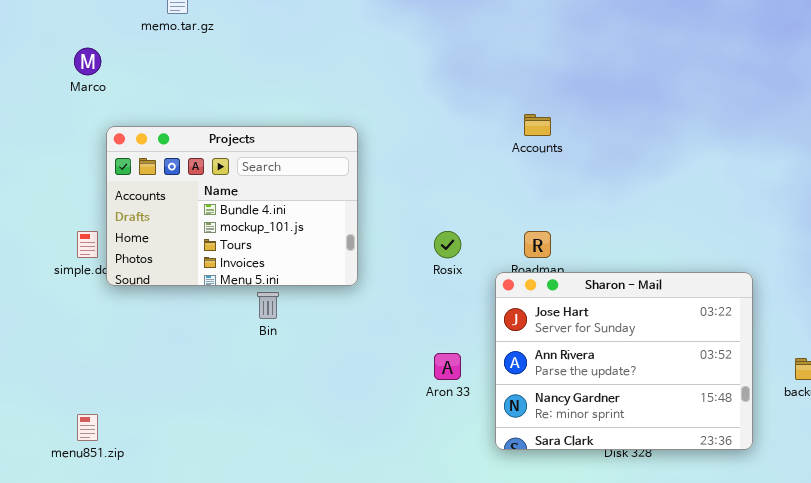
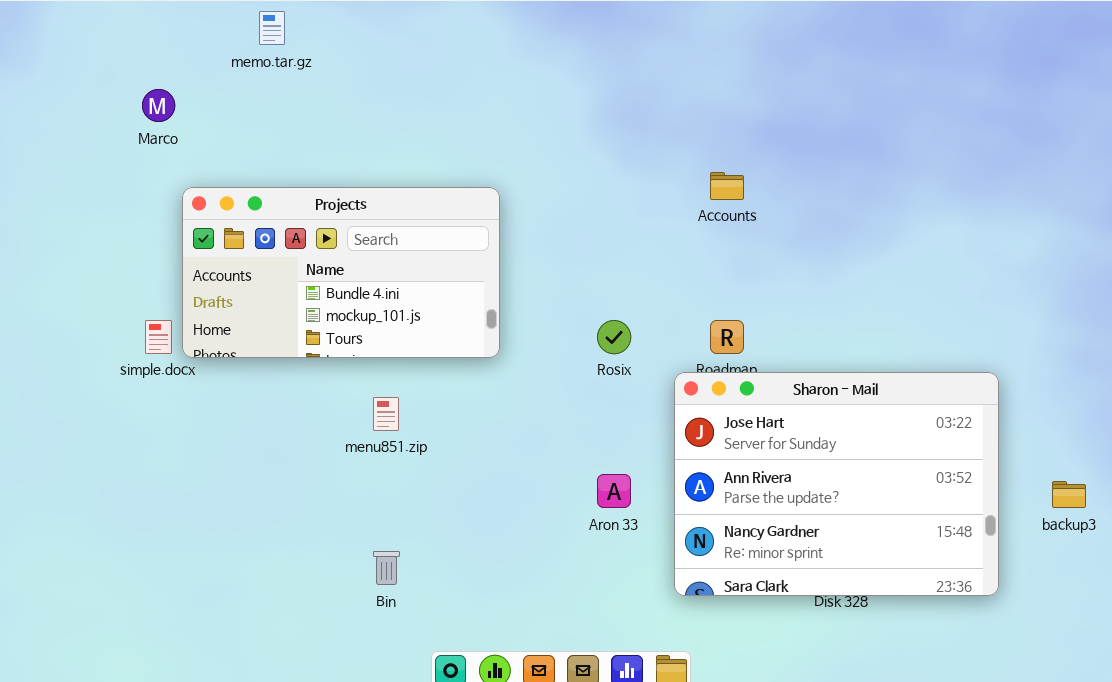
Projects: [106,126,358,286] -> [182,187,500,358], resized
Bin: [257,292,279,319] -> [373,551,400,585], moved
menu851.zip: [77,414,98,441] -> [373,397,399,431], moved

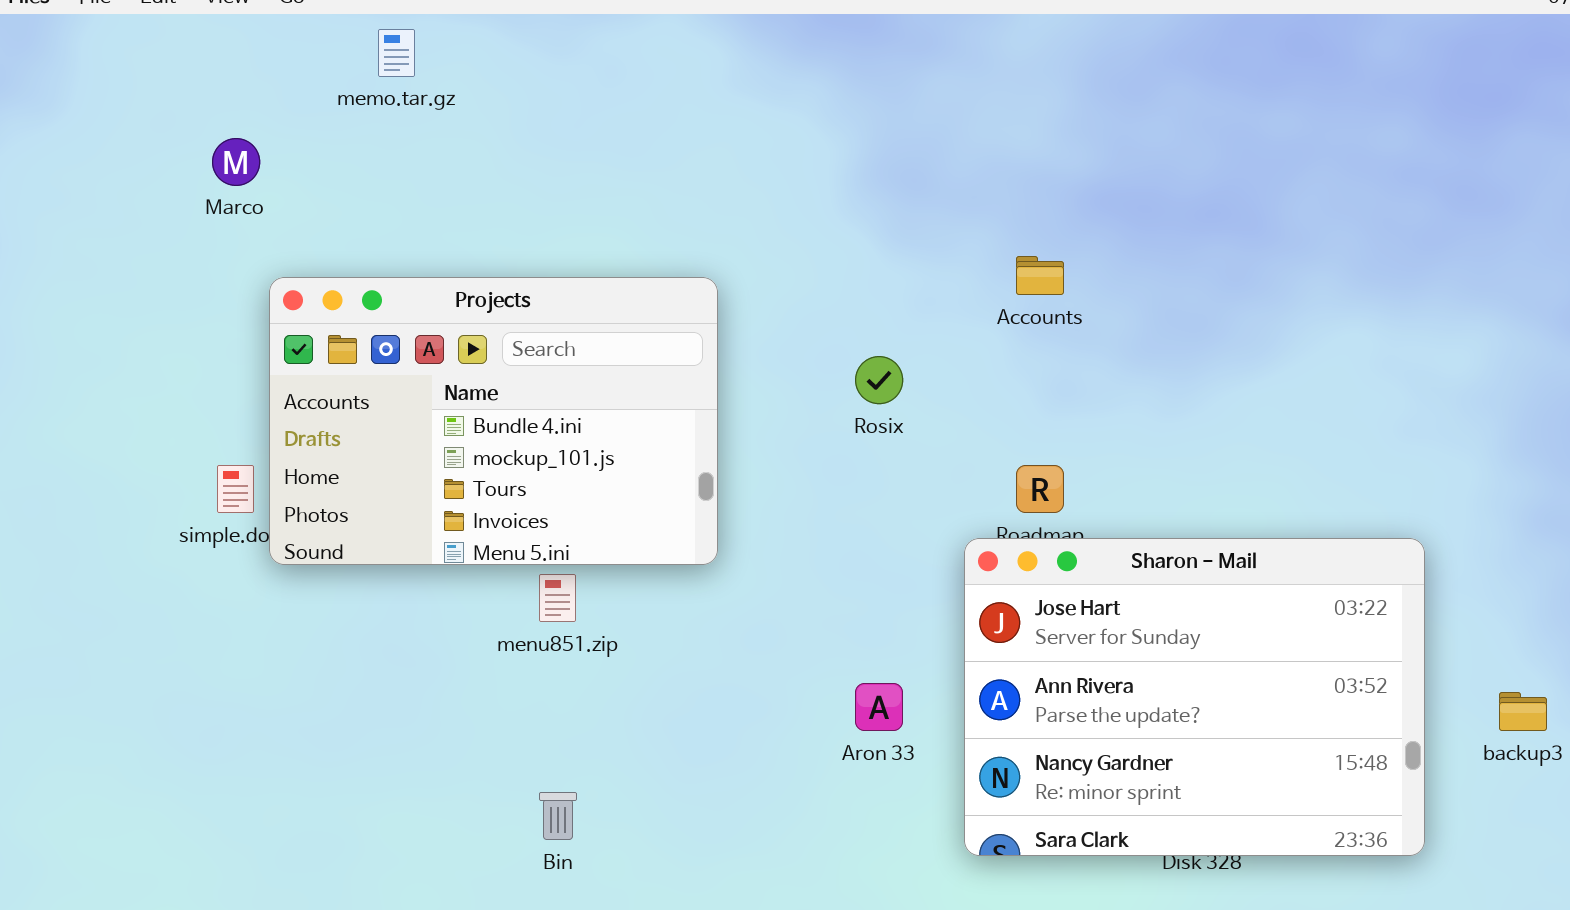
Projects: [182,187,500,358] -> [269,277,718,565], resized
Rosix: [597,320,631,354] -> [855,356,903,404], moved

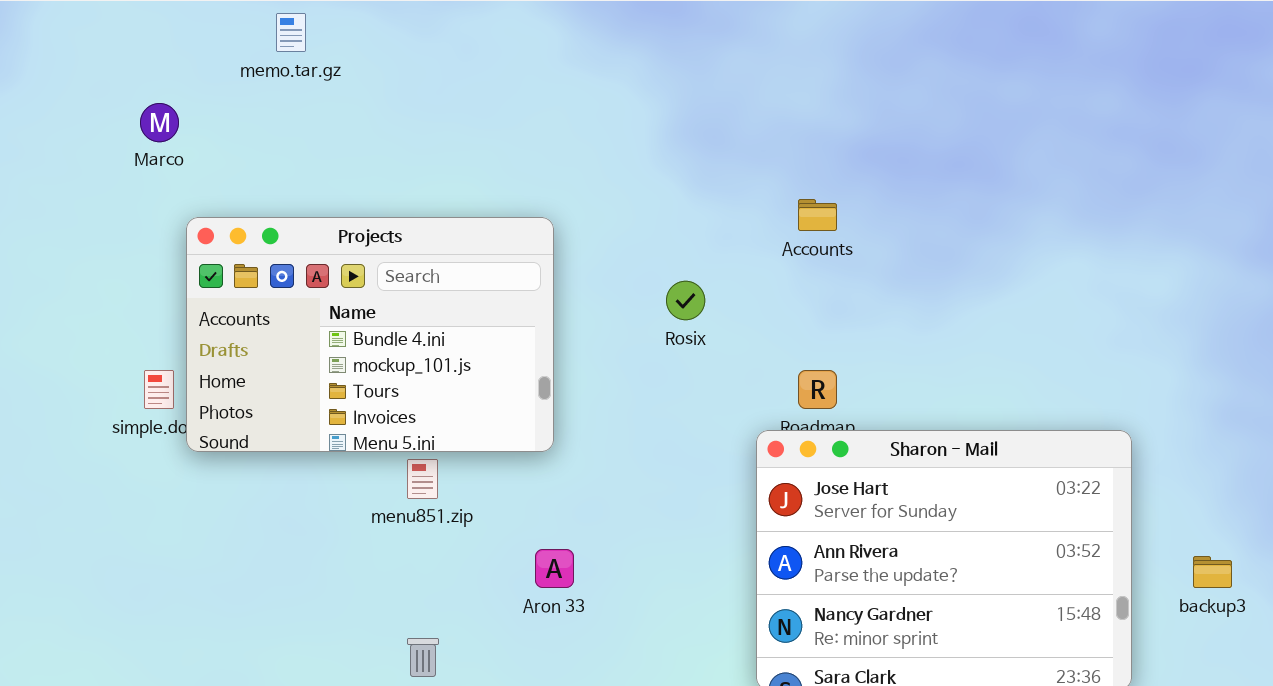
Aron 33: [855,683,903,731] -> [535,549,574,588], moved

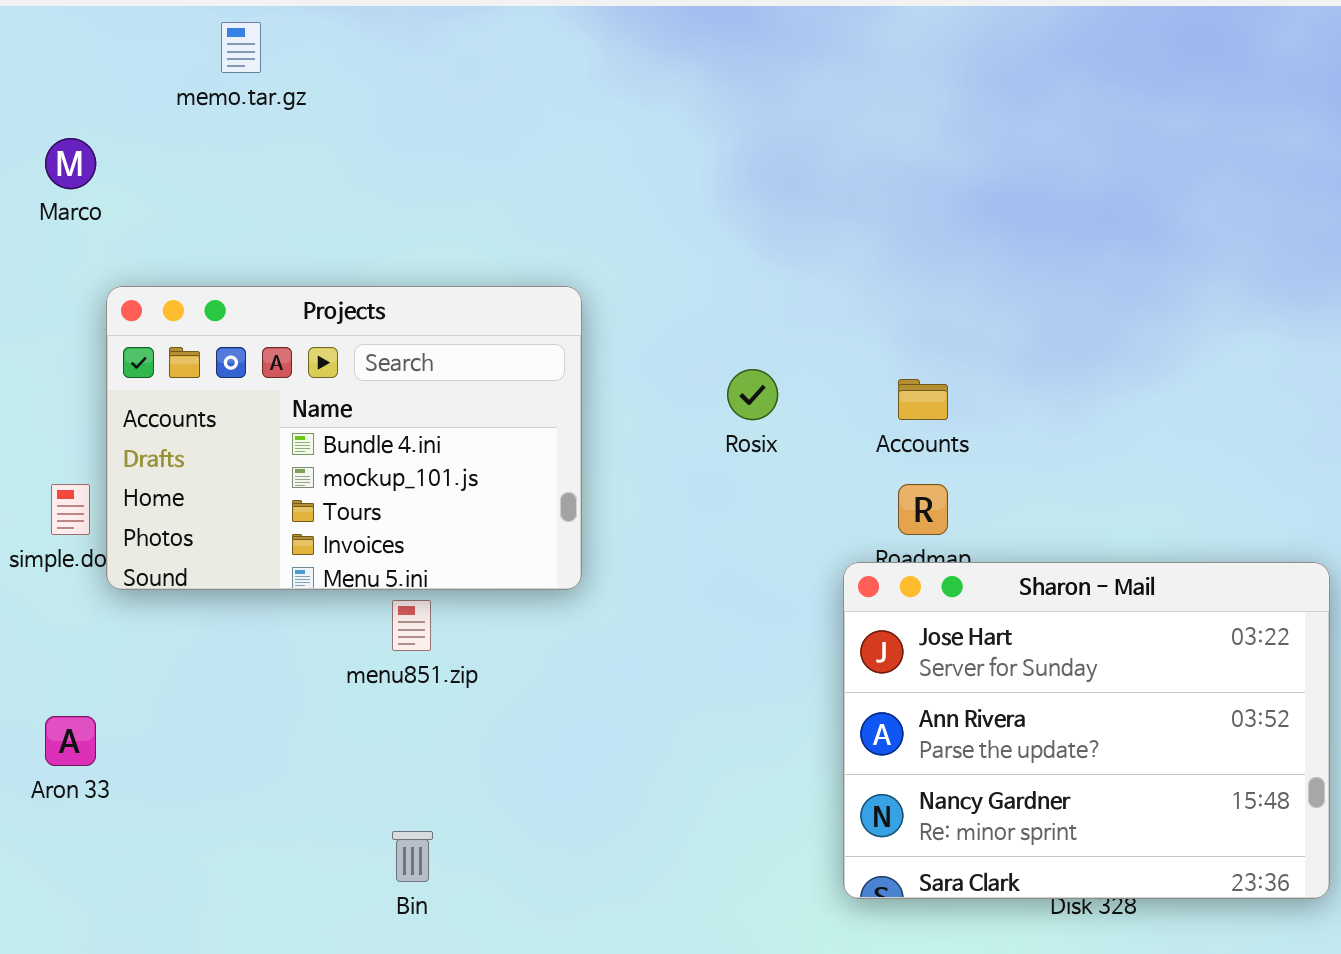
Accounts: [798,199,837,231] -> [898,379,948,420], moved
Aron 33: [535,549,574,588] -> [45,716,96,766], moved

